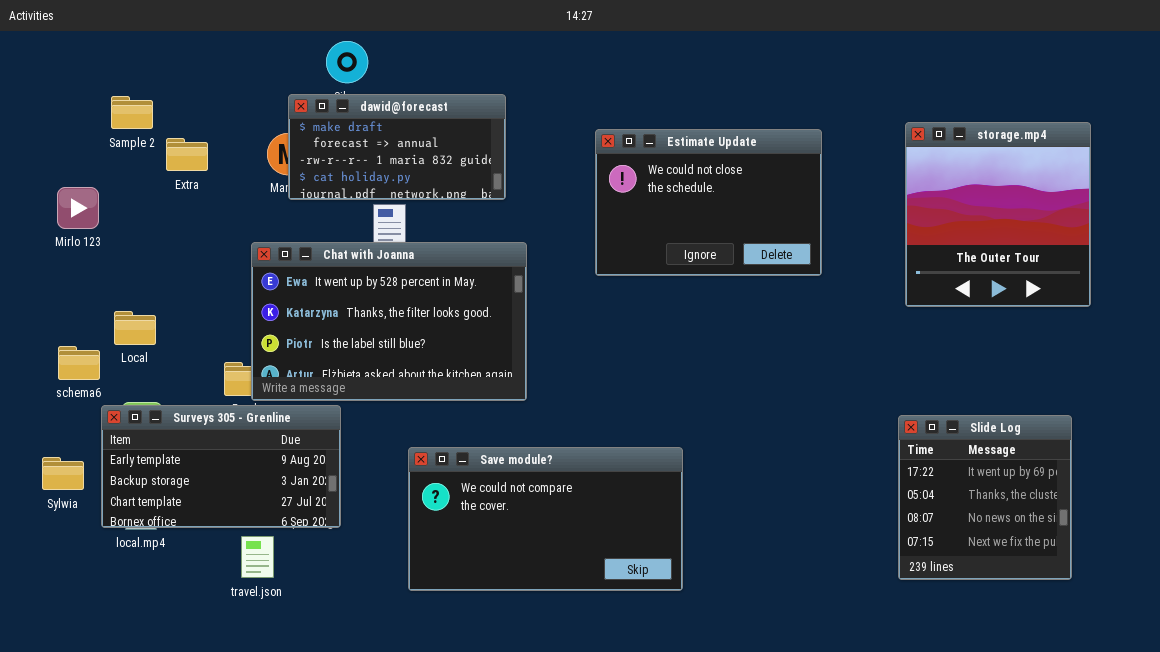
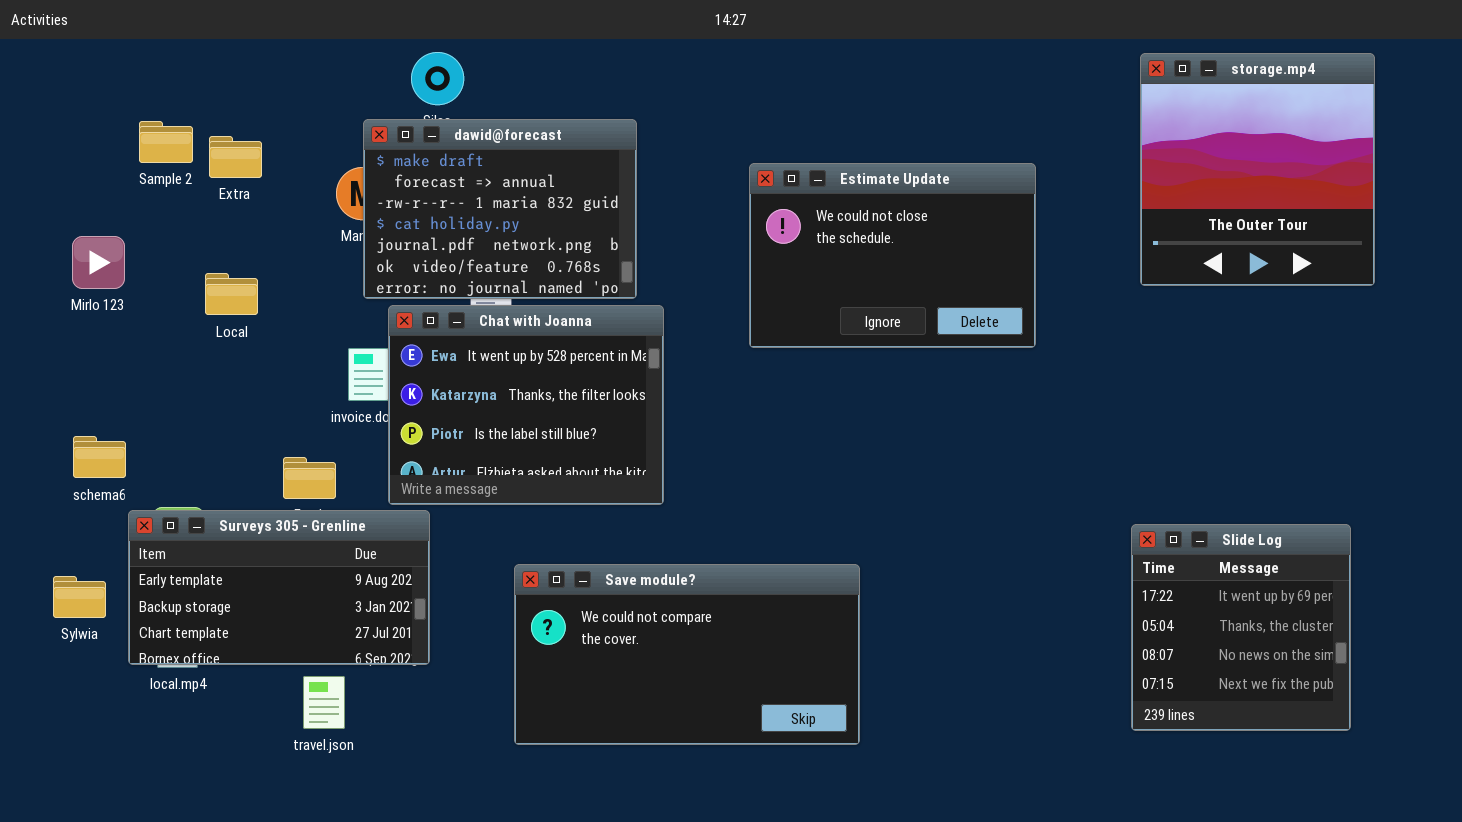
dawid@forecast: [288,94,506,200] -> [363,119,637,299], resized
storage.mp4: [905,122,1091,307] -> [1140,53,1375,286], moved
Extra: [166,138,208,171] -> [209,136,262,178], moved
Chat with Joanna: [251,242,527,401] -> [388,305,664,505], resized
Local: [114,311,156,345] -> [205,273,258,315], moved

